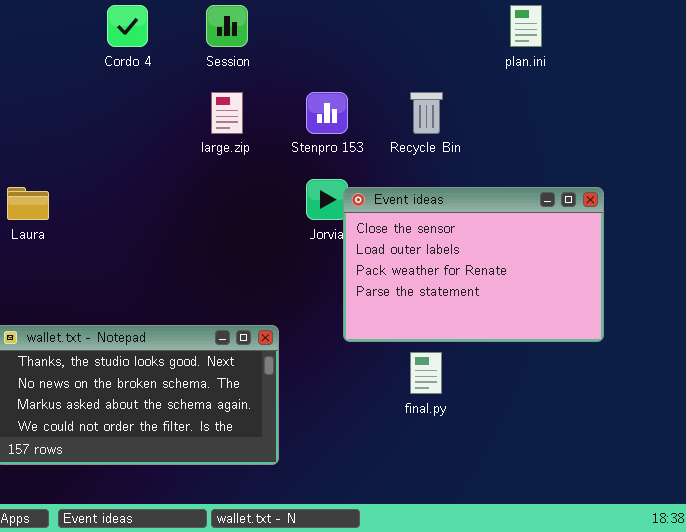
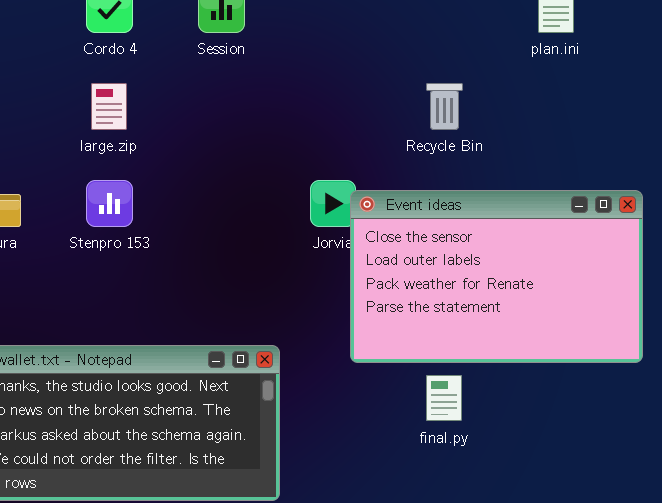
large.zip: [211,92,243,134] -> [91,83,127,130], moved
Stenpro 153: [306,92,348,134] -> [86,180,133,227], moved

